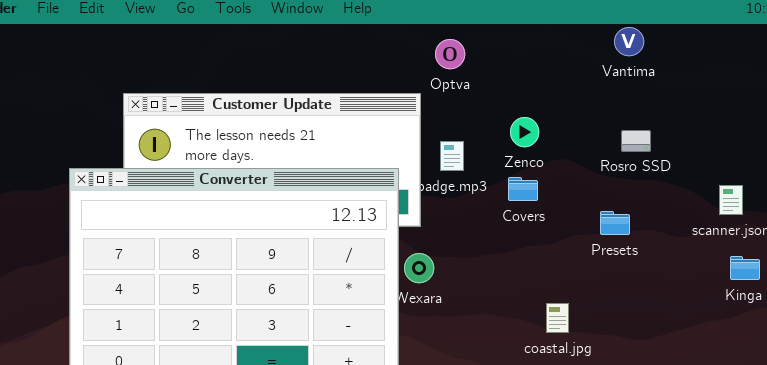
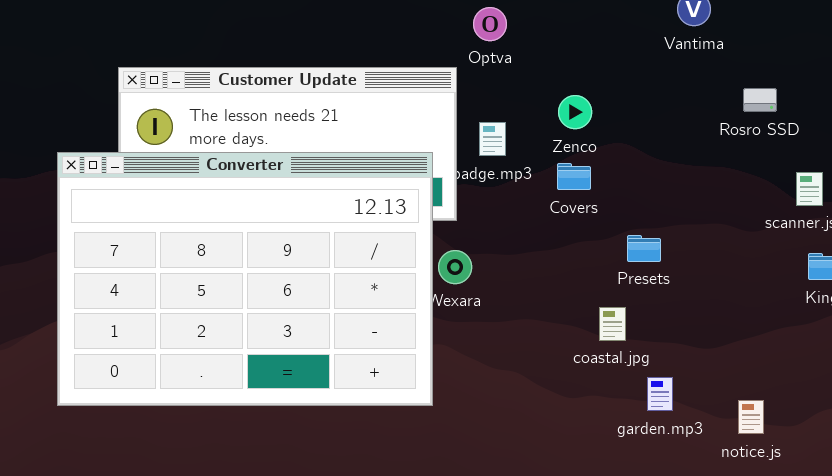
Rosro SSD: [621,130,651,152] -> [743,88,777,112], moved
Presets: [600,211,630,235] -> [627,235,661,262], moved

